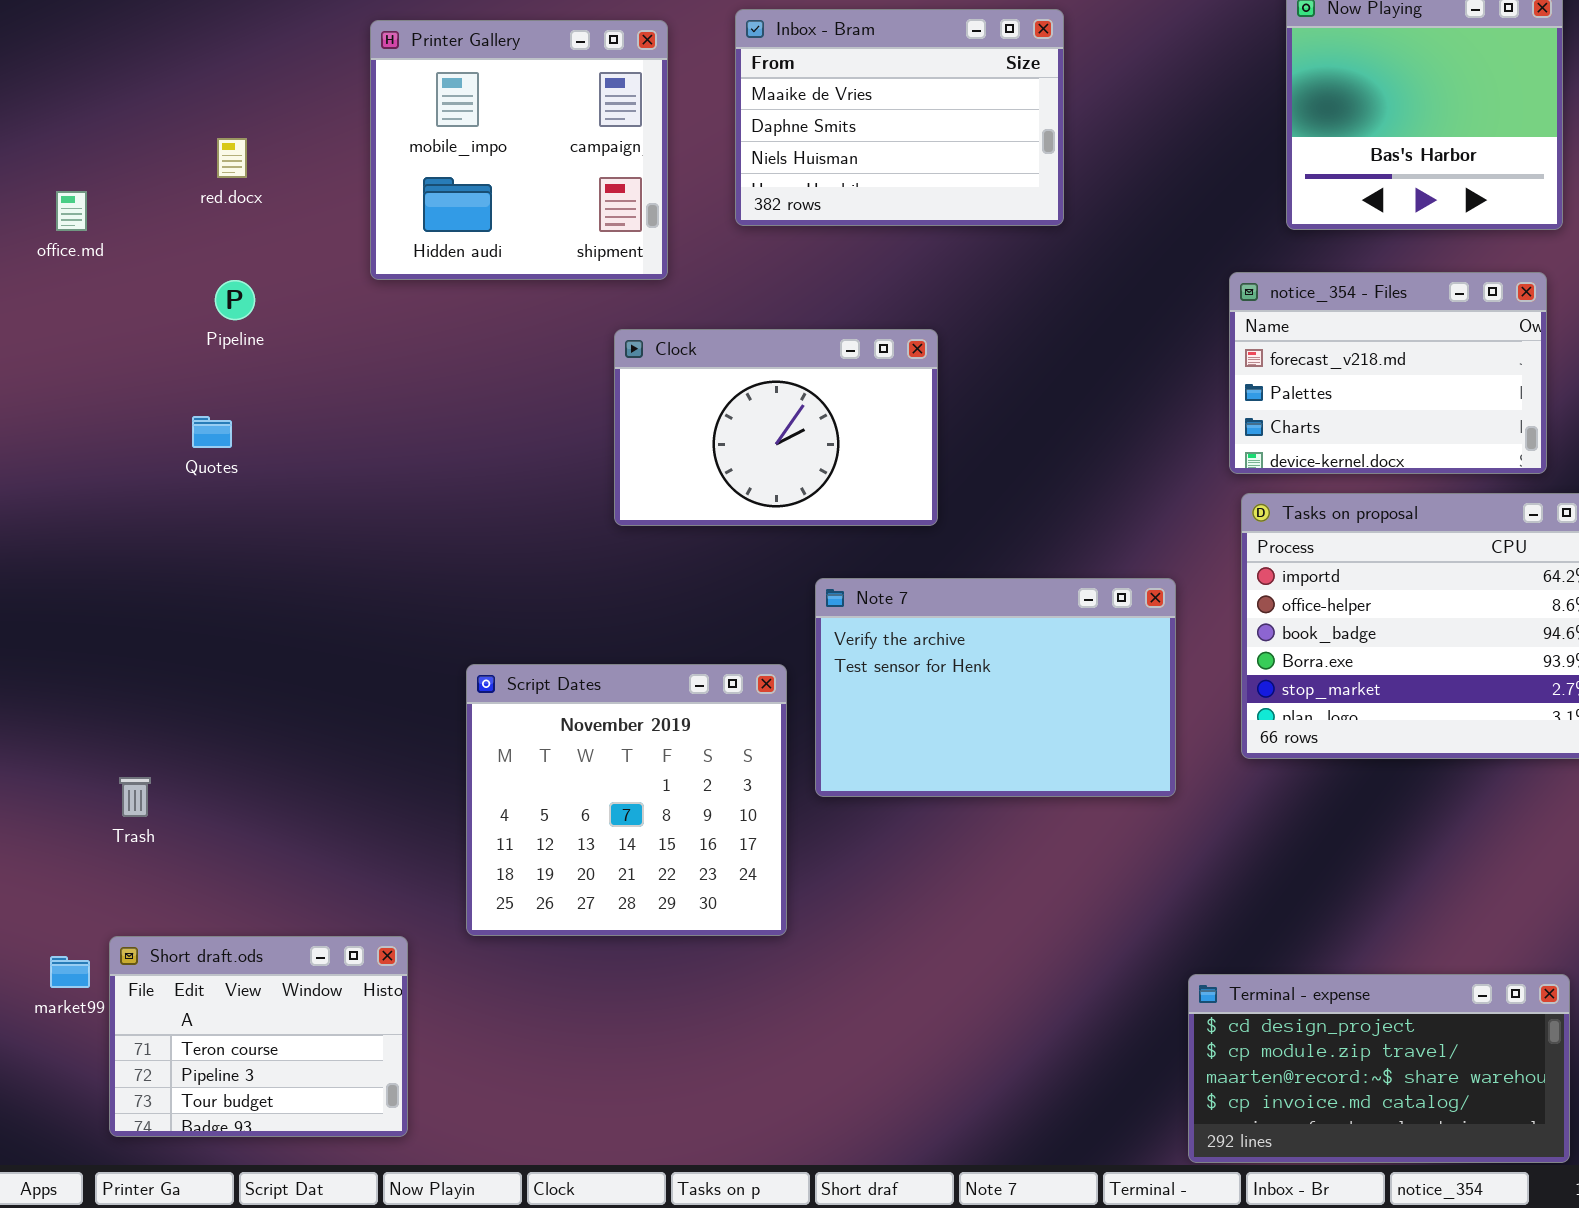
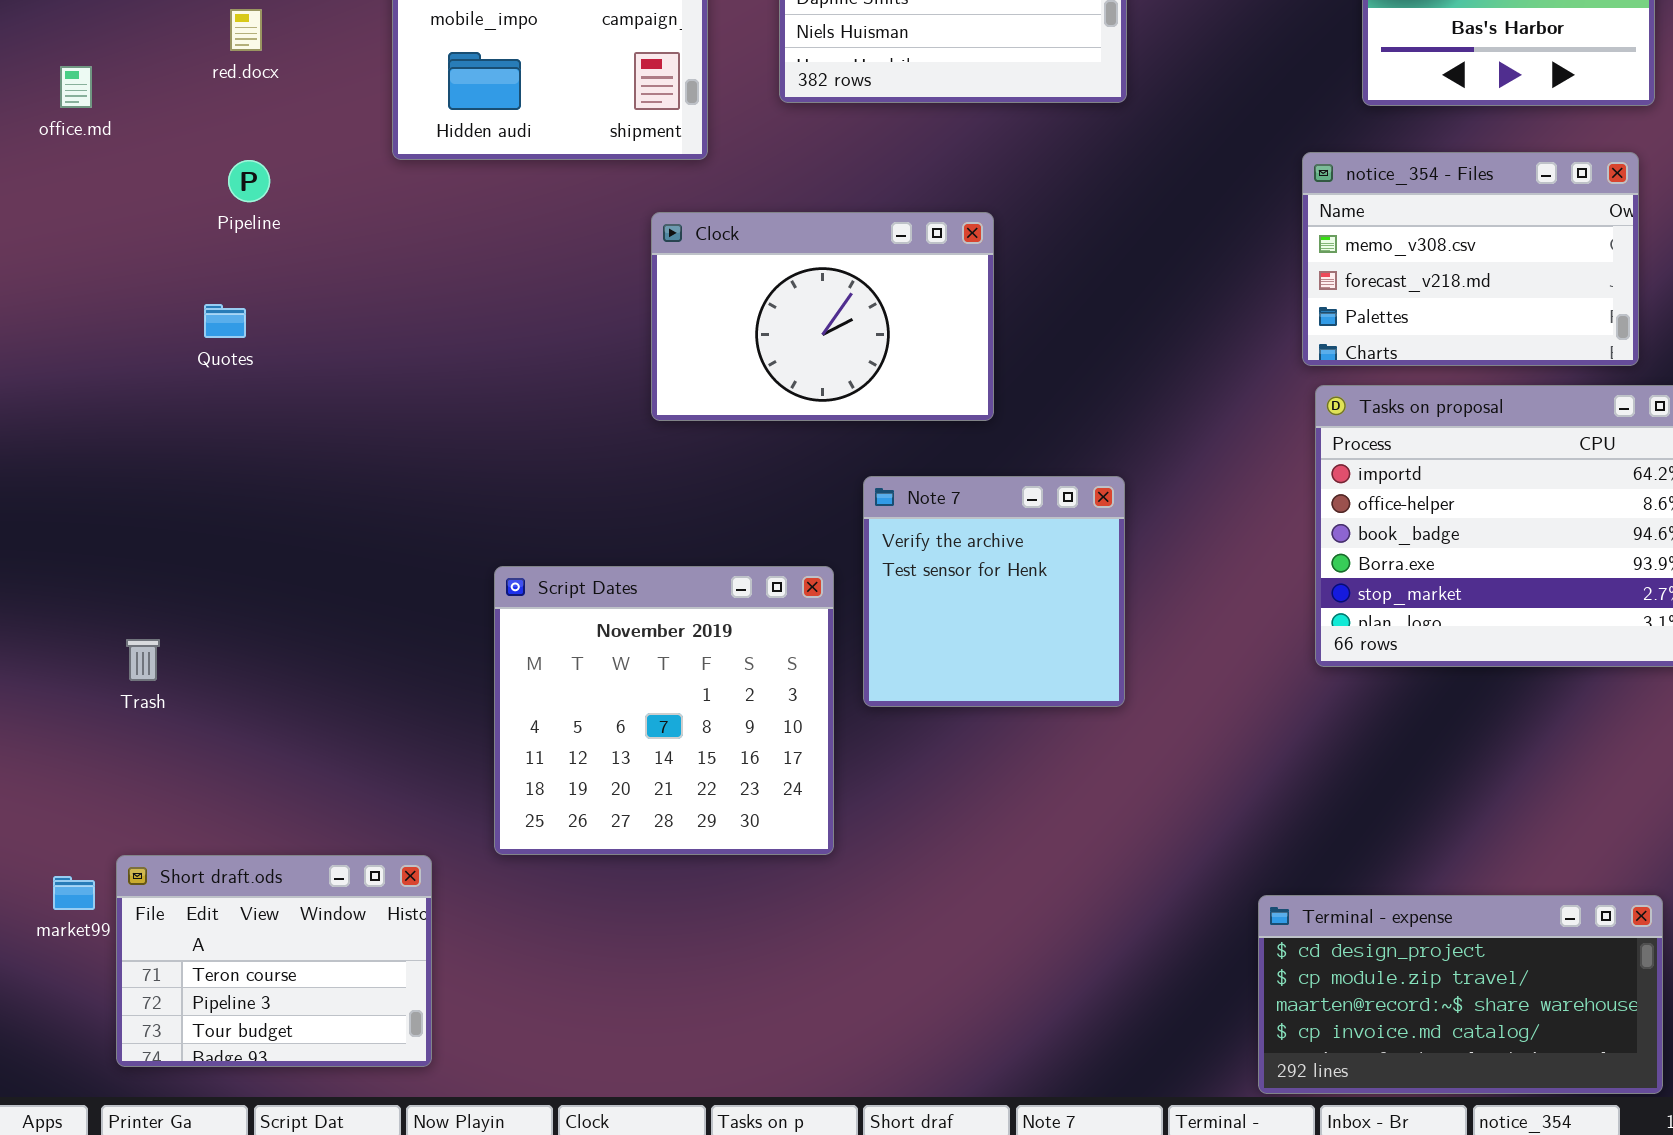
notice_354 - Files: [1229,272,1547,474] -> [1302,152,1639,366], scrolled up 1 row
Note 7: [815,578,1176,797] -> [863,476,1125,707], resized
Trash: [119,777,151,817] -> [126,639,160,681], moved

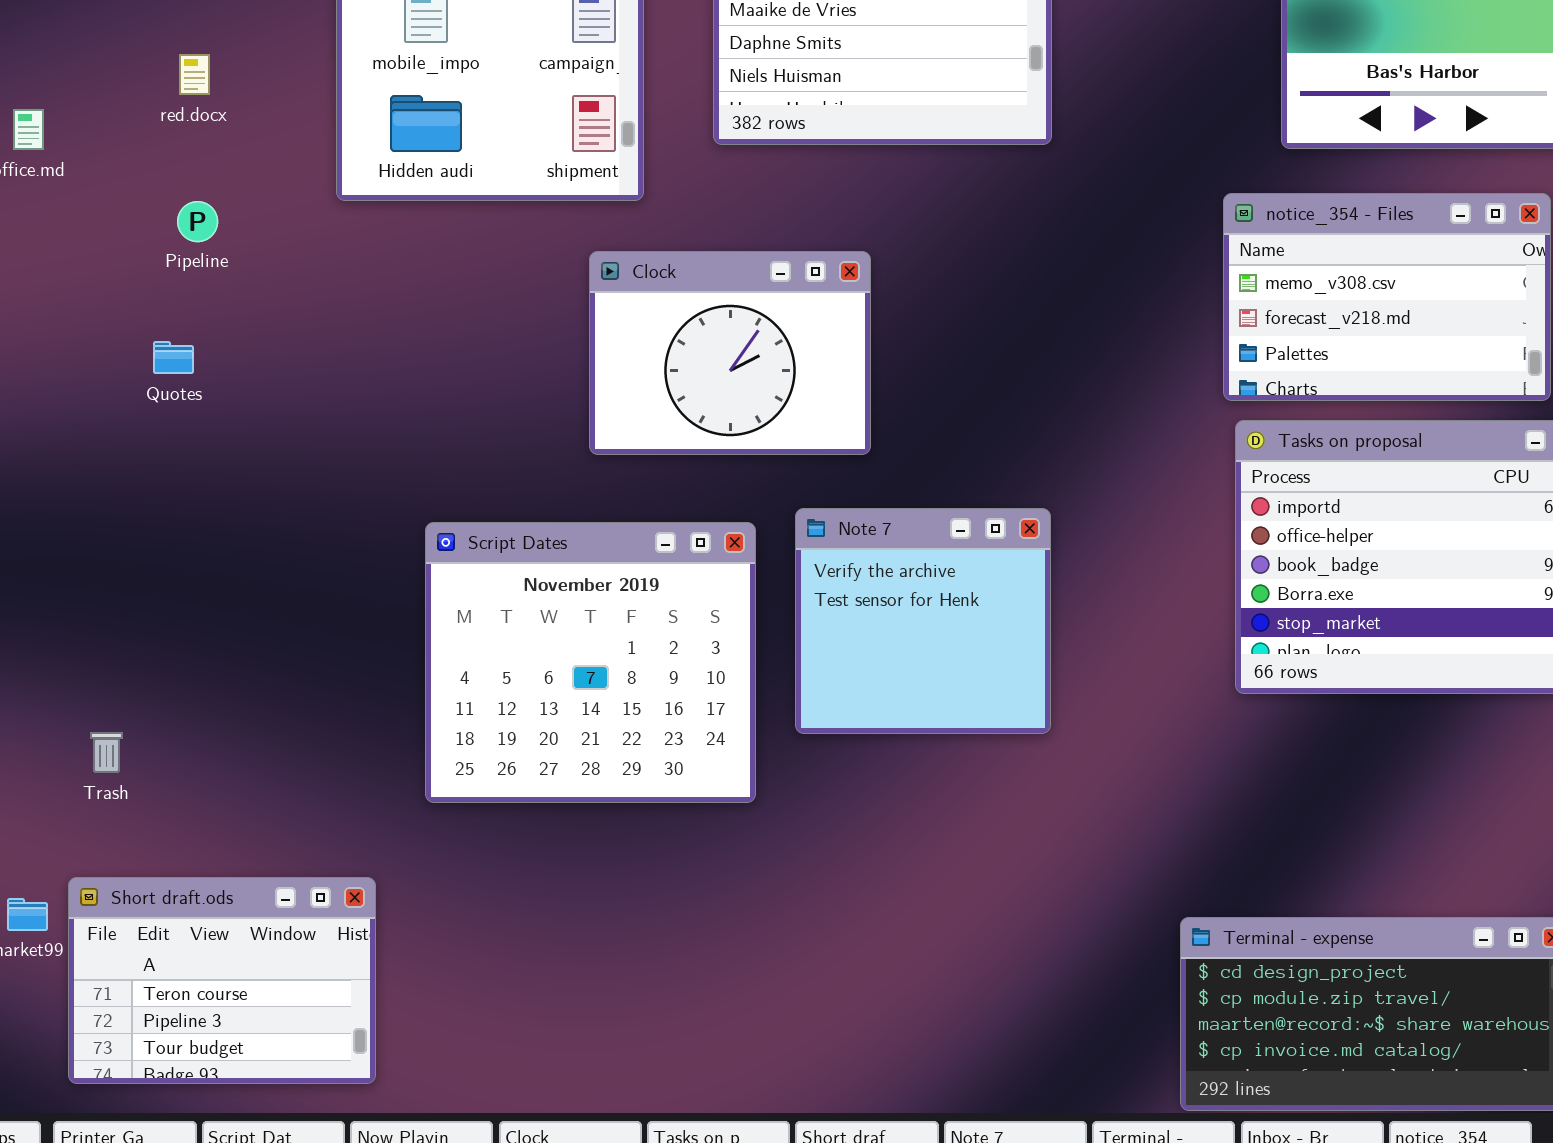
Clock: [651,212,994,421] -> [589,251,871,455], resized
Script Dates: [494,566,834,855] -> [425,522,756,803], moved
Trash: [126,639,160,681] -> [90,732,123,773], moved

